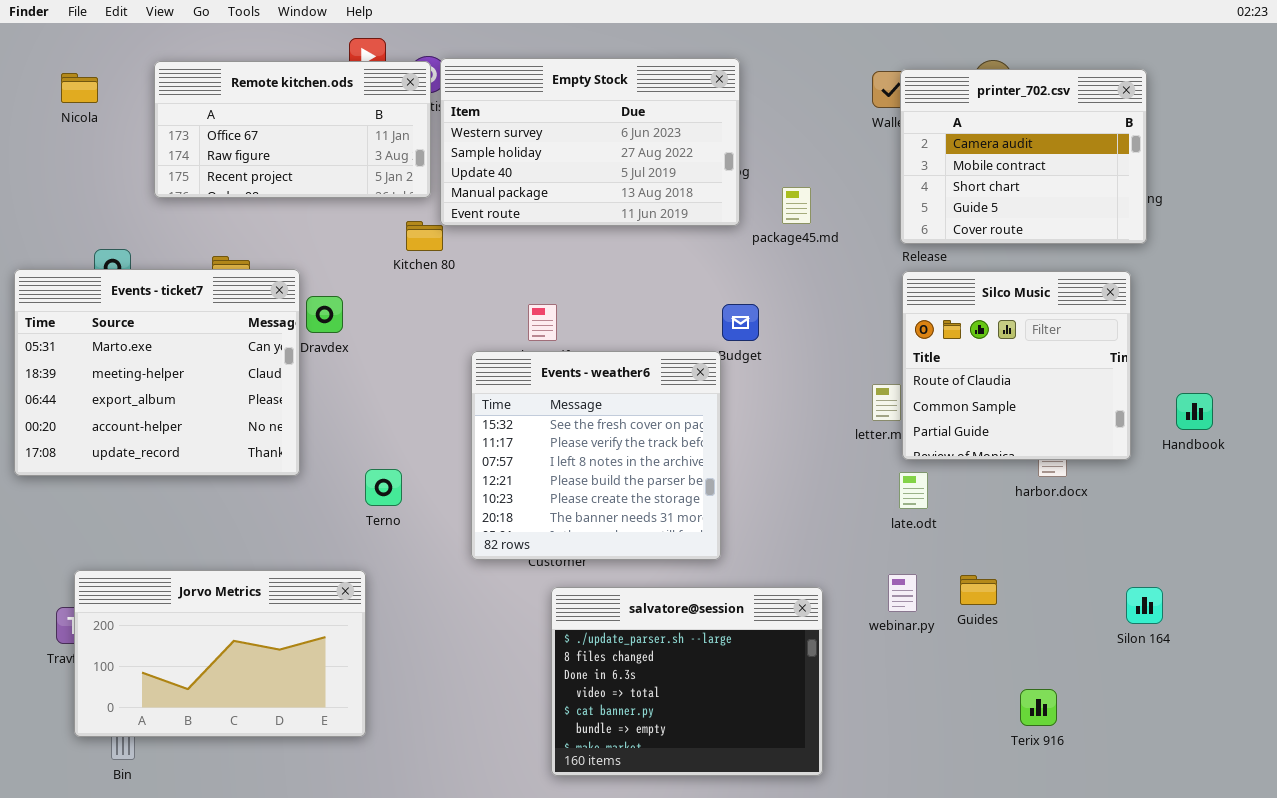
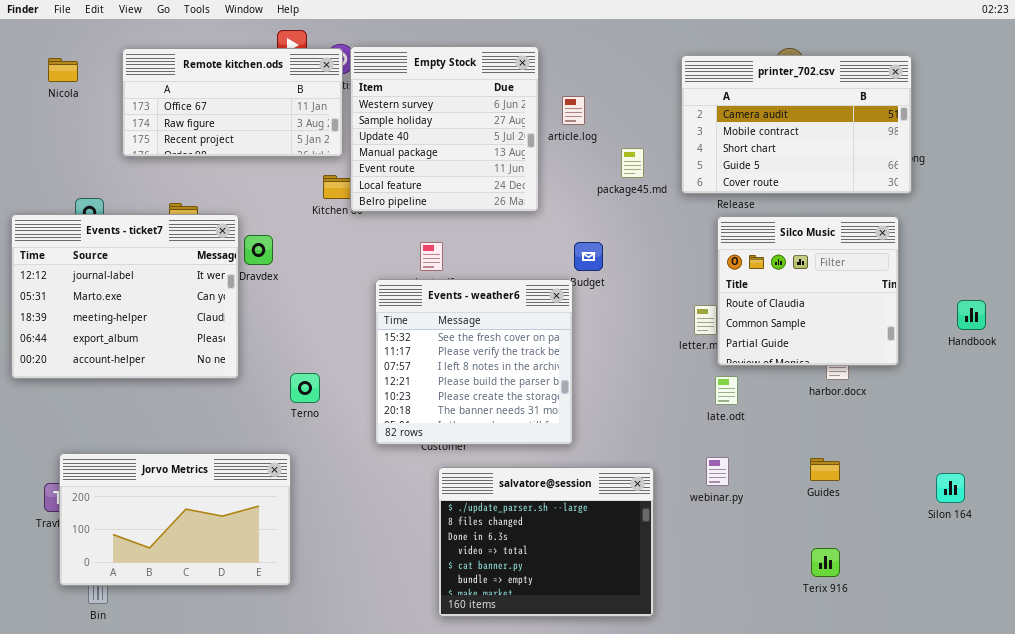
Empty Stock: [440,58,740,226] -> [350,46,539,212], resized
printer_702.csv: [900,69,1147,244] -> [681,55,912,194], resized
Events - ticket7: [14,269,300,476] -> [11,214,239,379], scrolled up 1 row
Handbook: [1176,393,1213,430] -> [957,300,986,330], moved
Guides: [960,575,997,605] -> [810,458,840,481], moved
Silon 164: [1126,587,1163,624] -> [936,473,965,503], moved

